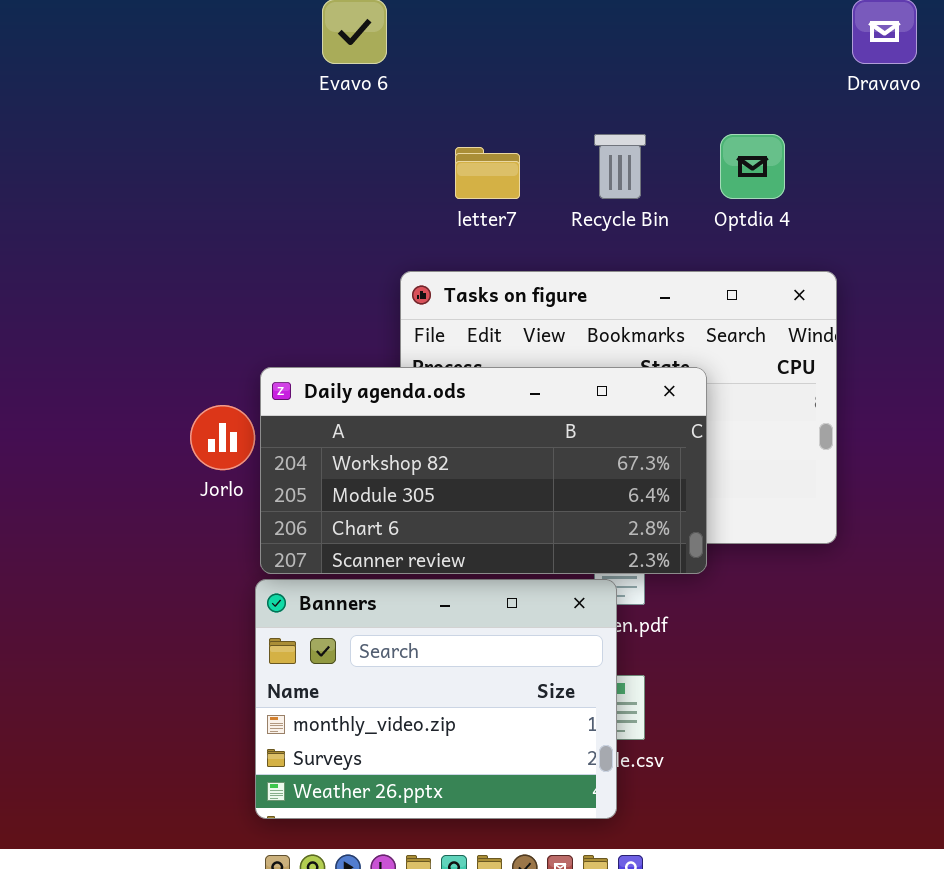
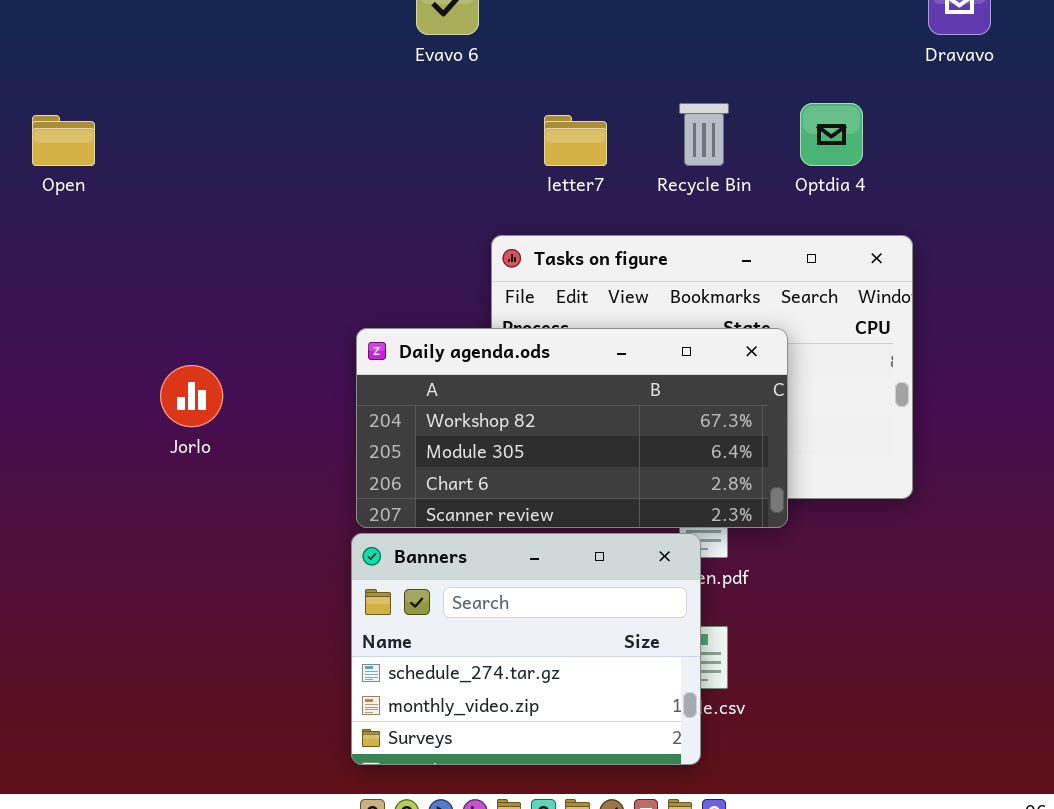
Jorlo: [190,405,255,470] -> [160,365,223,427], moved
Banners: [255,579,617,819] -> [351,533,701,765], scrolled up 1 row

